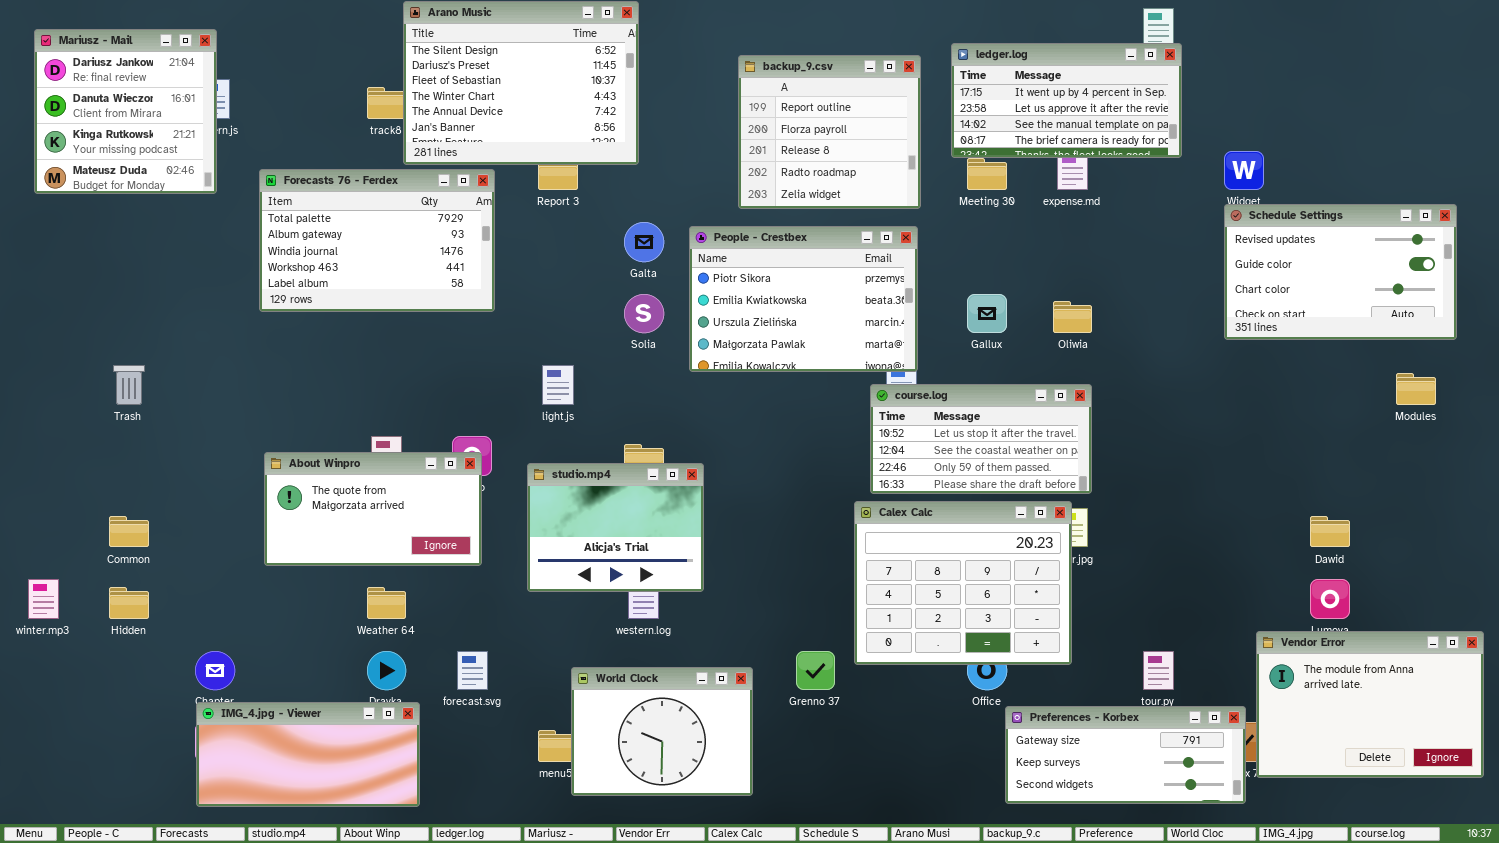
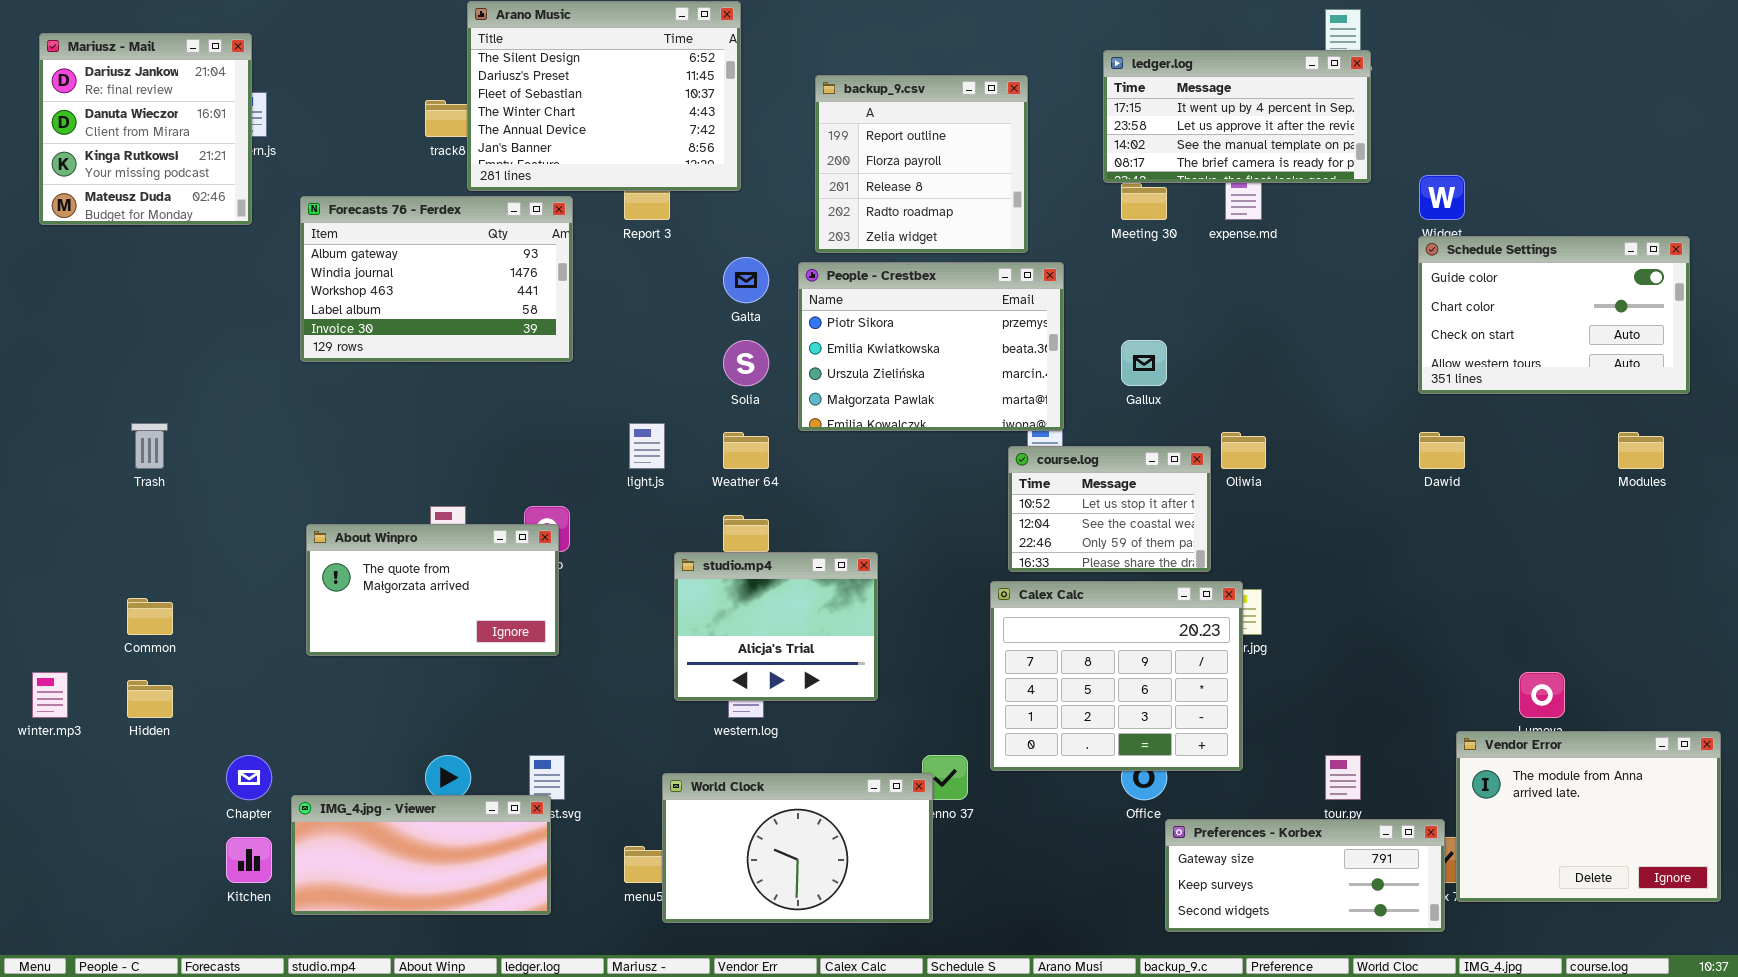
backup_9.csv: [738,55,921,209] -> [815,75,1028,253], moved
Forecasts 76 - Ferdex: [259,169,495,312] -> [300,196,573,362], scrolled down 1 row
Schedule Settings: [1224,204,1457,340] -> [1418,236,1690,394], scrolled down 1 row
Oliwia: [1053,301,1092,333] -> [1221,432,1266,469], moved
course.log: [870,384,1092,494] -> [1008,446,1211,572], resized
studio.mp4: [527,463,704,592] -> [674,552,878,701], moved
Dawid: [1310,516,1350,547] -> [1419,432,1465,469], moved
Weather 64: [367,587,406,619] -> [723,432,769,469], moved
World Clock: [571,667,753,796] -> [662,773,933,923], resized
IMG_4.jpg - Viewer: [196,702,420,807] -> [291,795,551,915], moved

